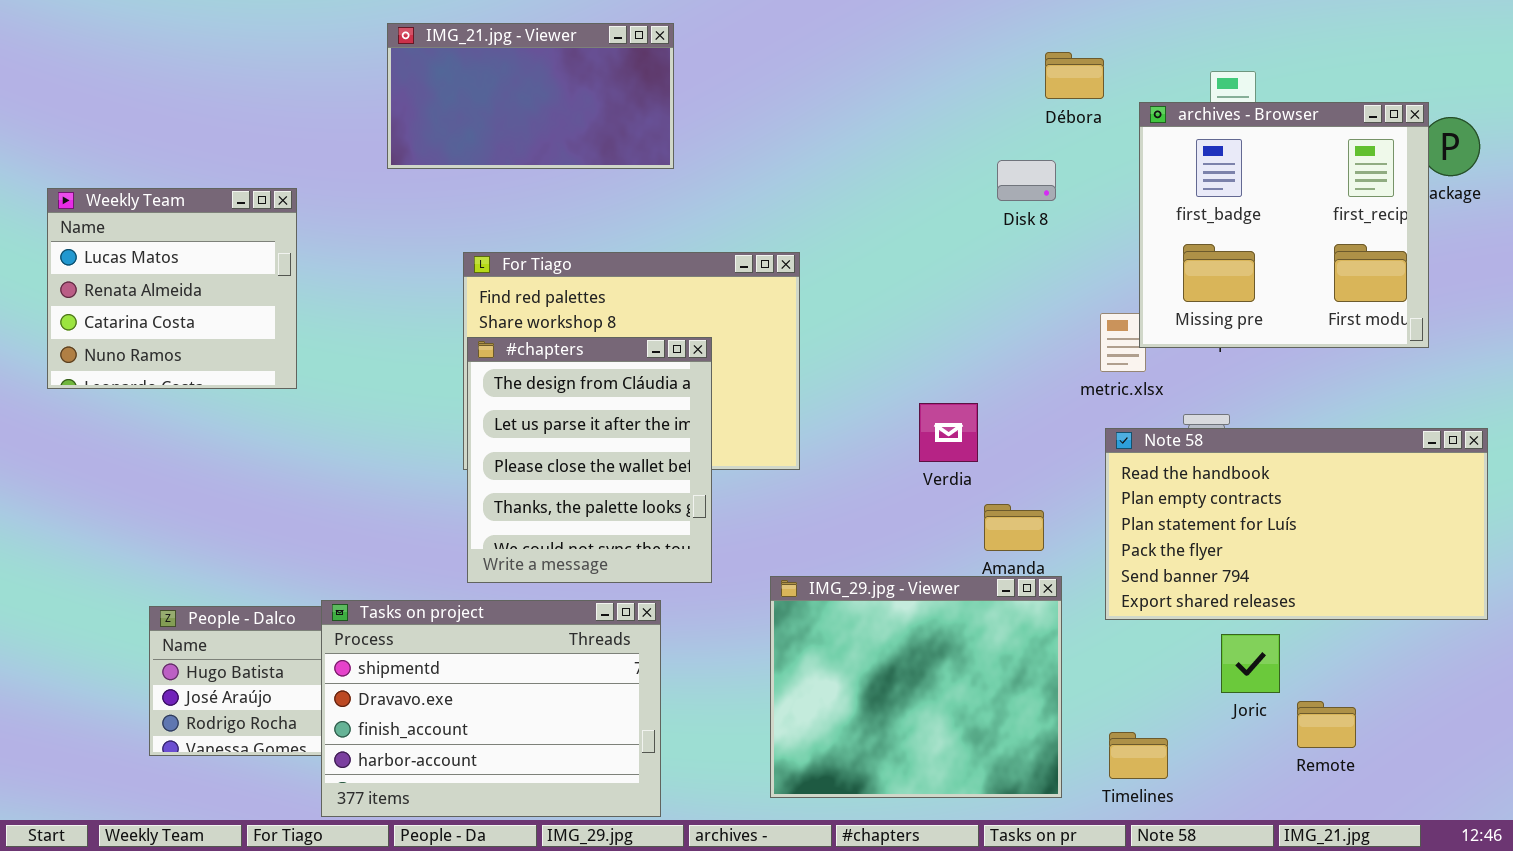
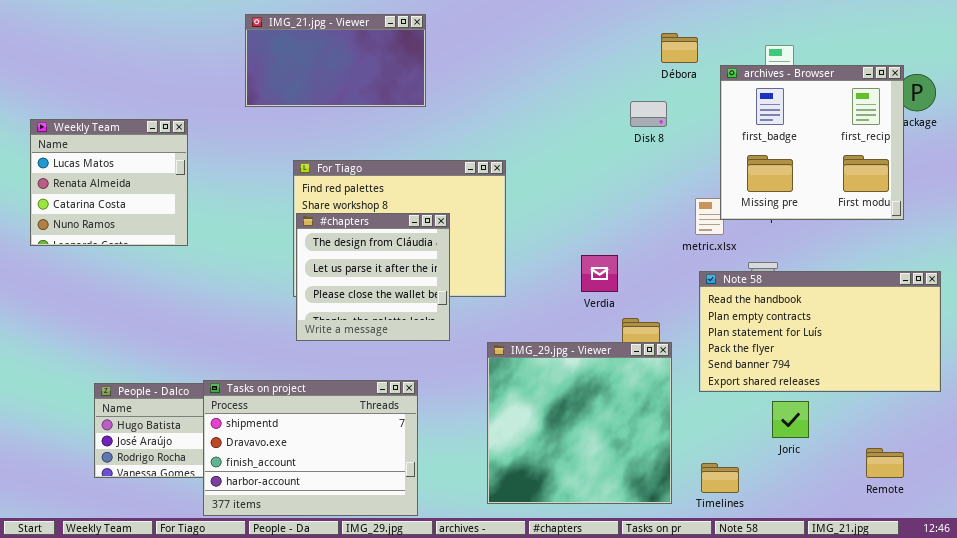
#chapters: [467,337,712,583] -> [296,213,450,341], resized
IMG_29.jpg - Viewer: [770,576,1062,798] -> [487,342,672,504], resized
Remote: [1297,701,1356,748] -> [866,448,904,478], moved

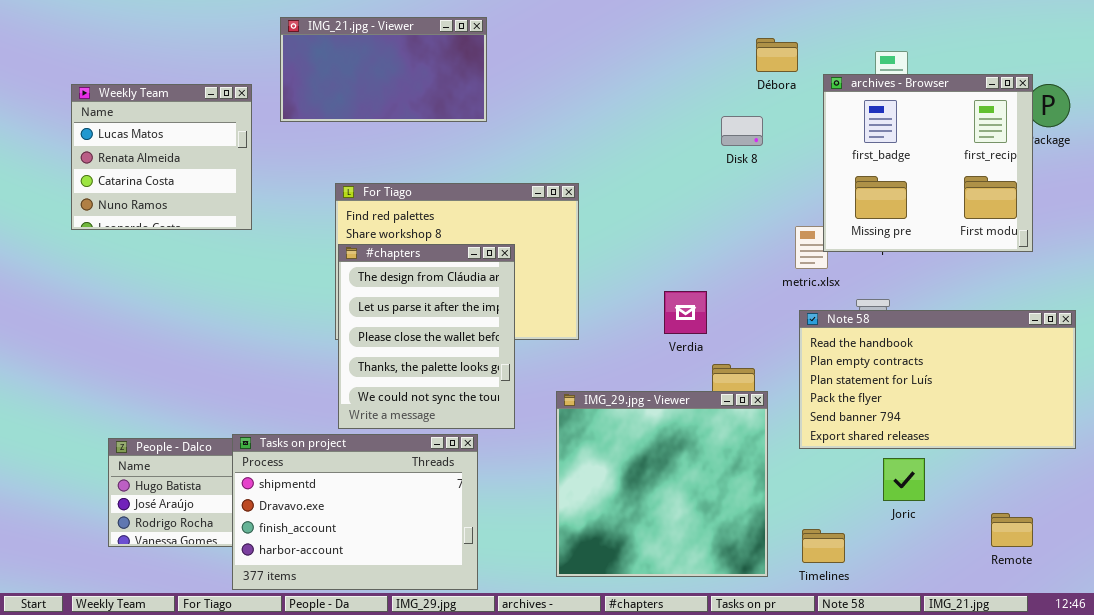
Weekly Team: [30,119,188,246] -> [71,84,252,230], moved
#chapters: [296,213,450,341] -> [338,244,515,429], resized

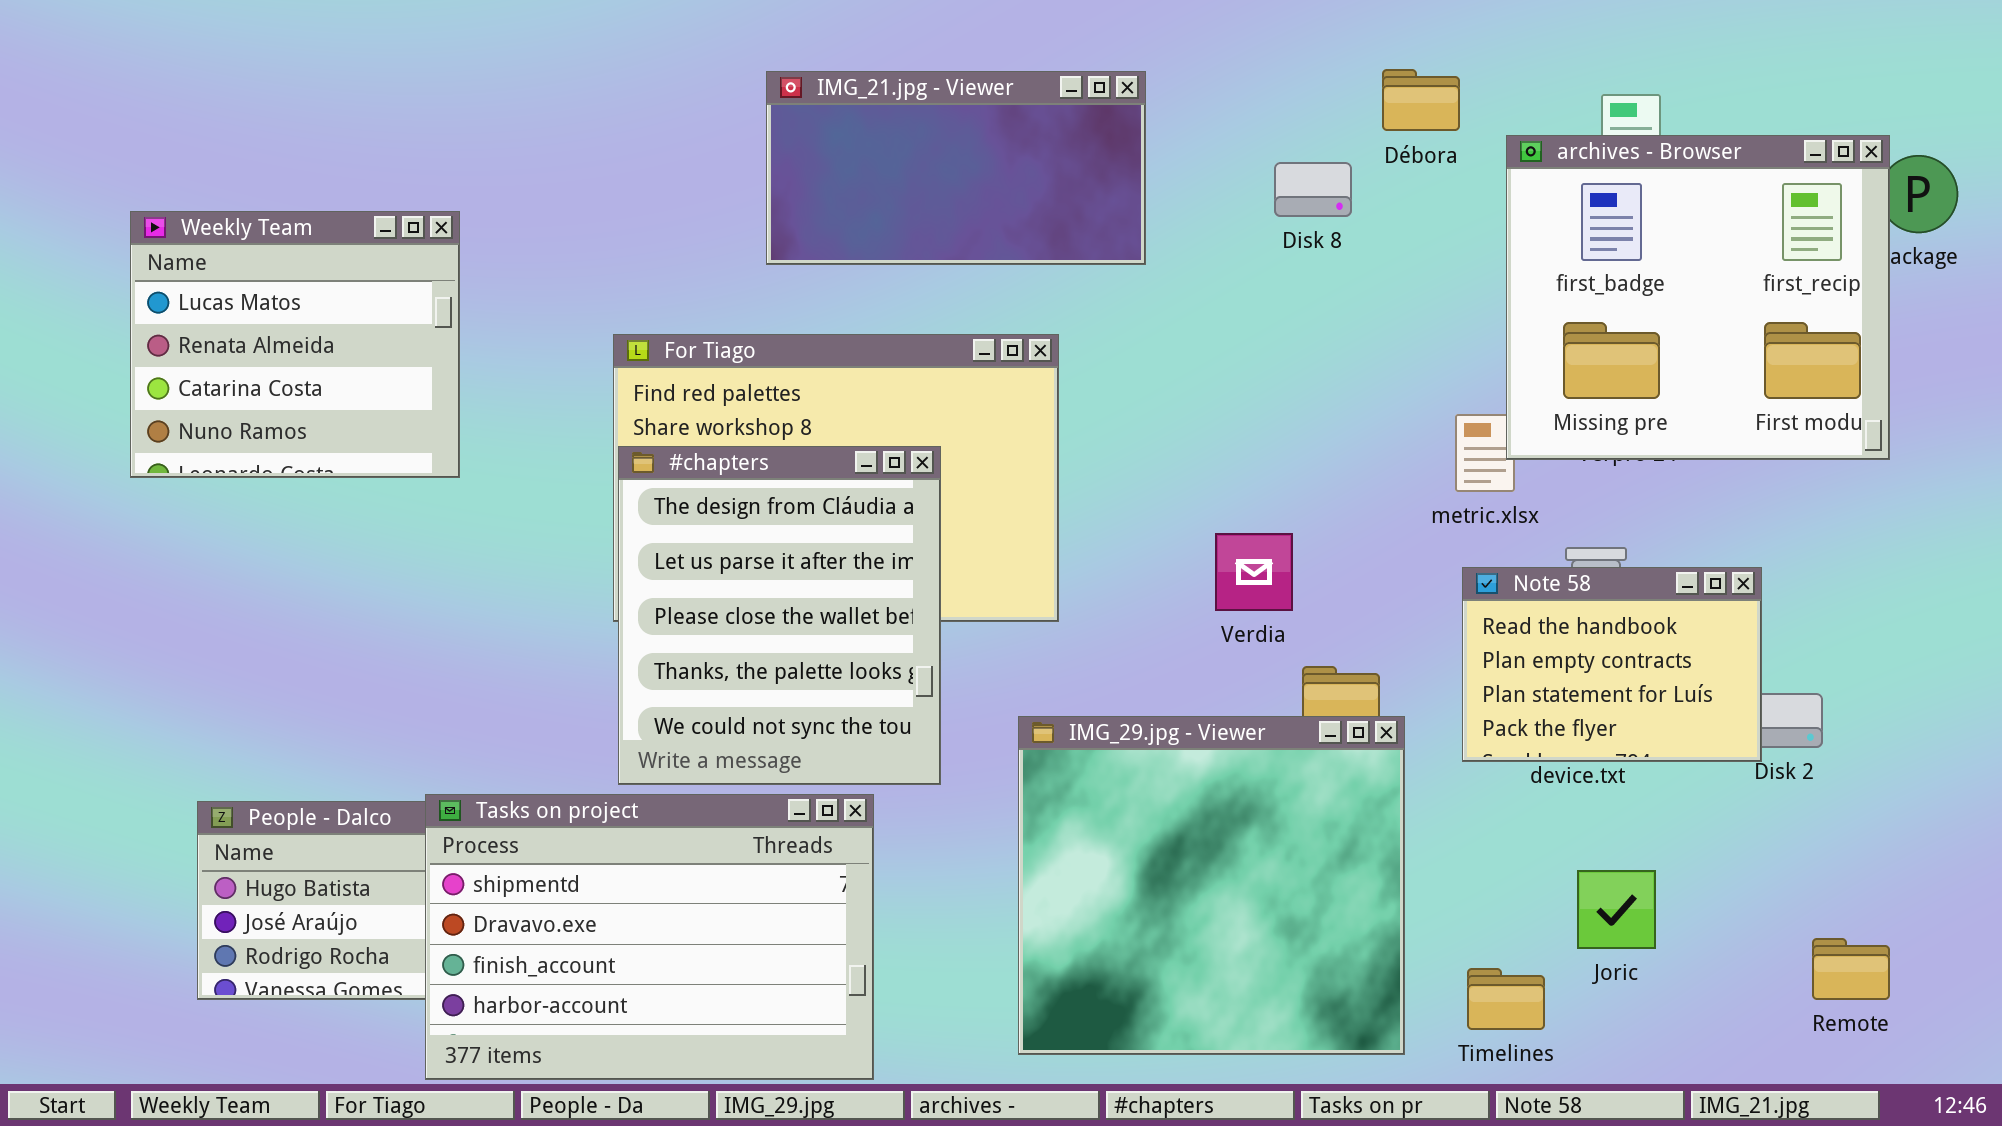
IMG_21.jpg - Viewer: [280,17,487,122] -> [766,71,1146,265], moved
Weekly Team: [71,84,252,230] -> [130,211,460,478], moved
Disk 8: [721,116,763,146] -> [1274,162,1352,217], moved
Note 58: [799,310,1076,449] -> [1462,567,1762,762], resized
Joric: [883,458,925,501] -> [1577,870,1656,949], moved

